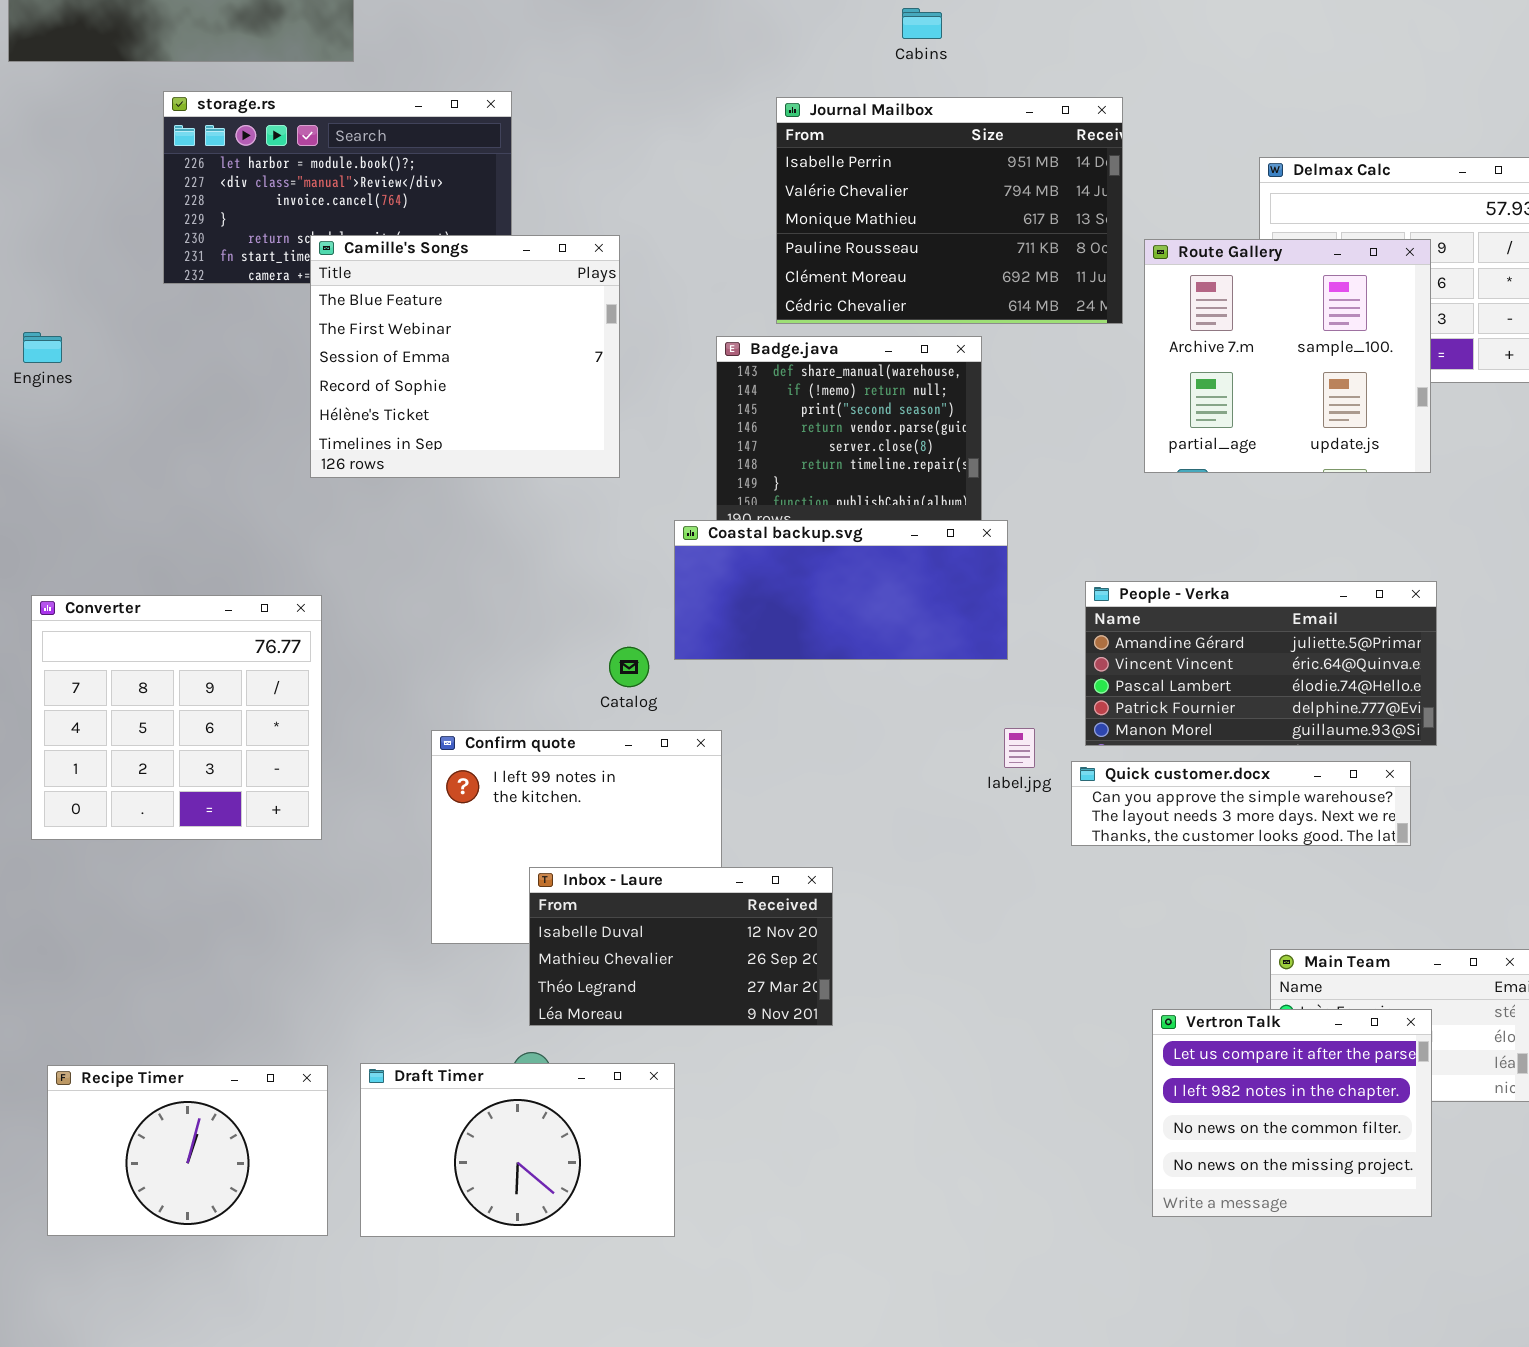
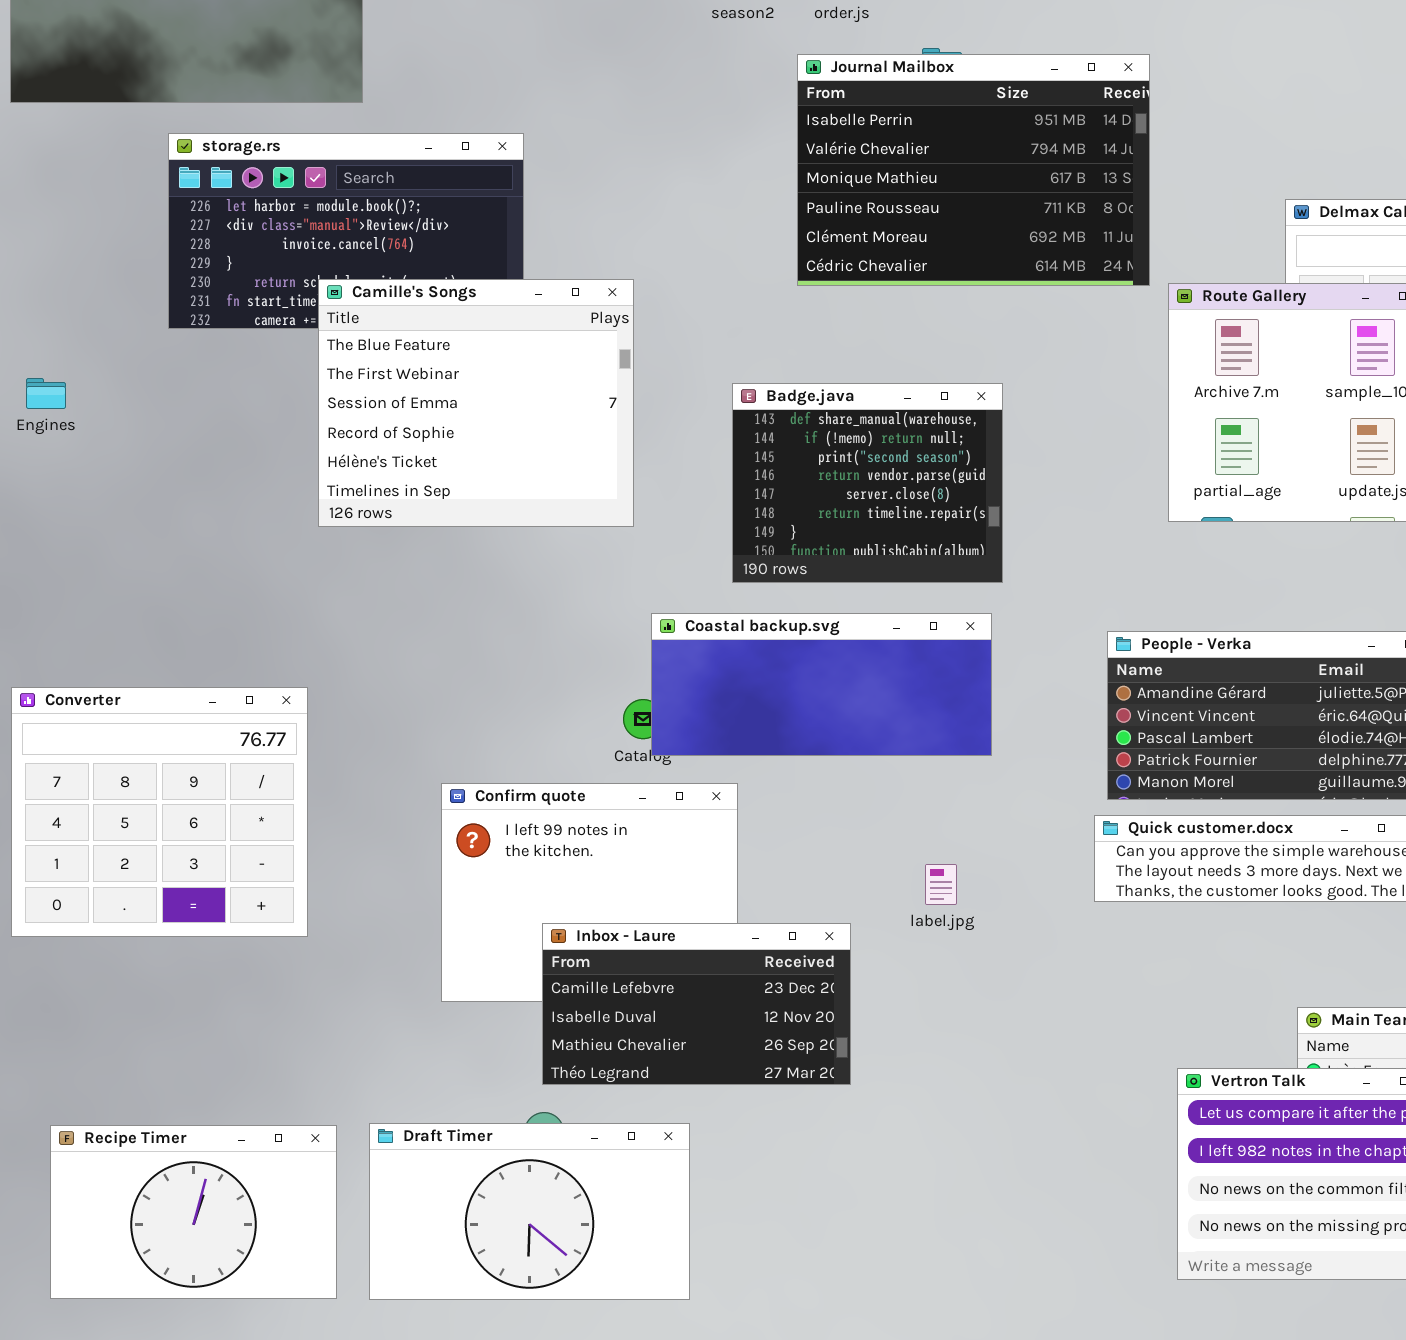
Journal Mailbox: [776,97,1123,324] -> [797,54,1150,286], moved
Coastal backup.svg: [674,520,1008,660] -> [651,613,992,756], moved
Converter: [31,595,322,840] -> [11,687,308,937], moved
label.jpg: [1004,728,1035,768] -> [925,864,957,905], moved
Inbox - Laure: [529,867,833,1026] -> [542,923,851,1085], scrolled up 1 row

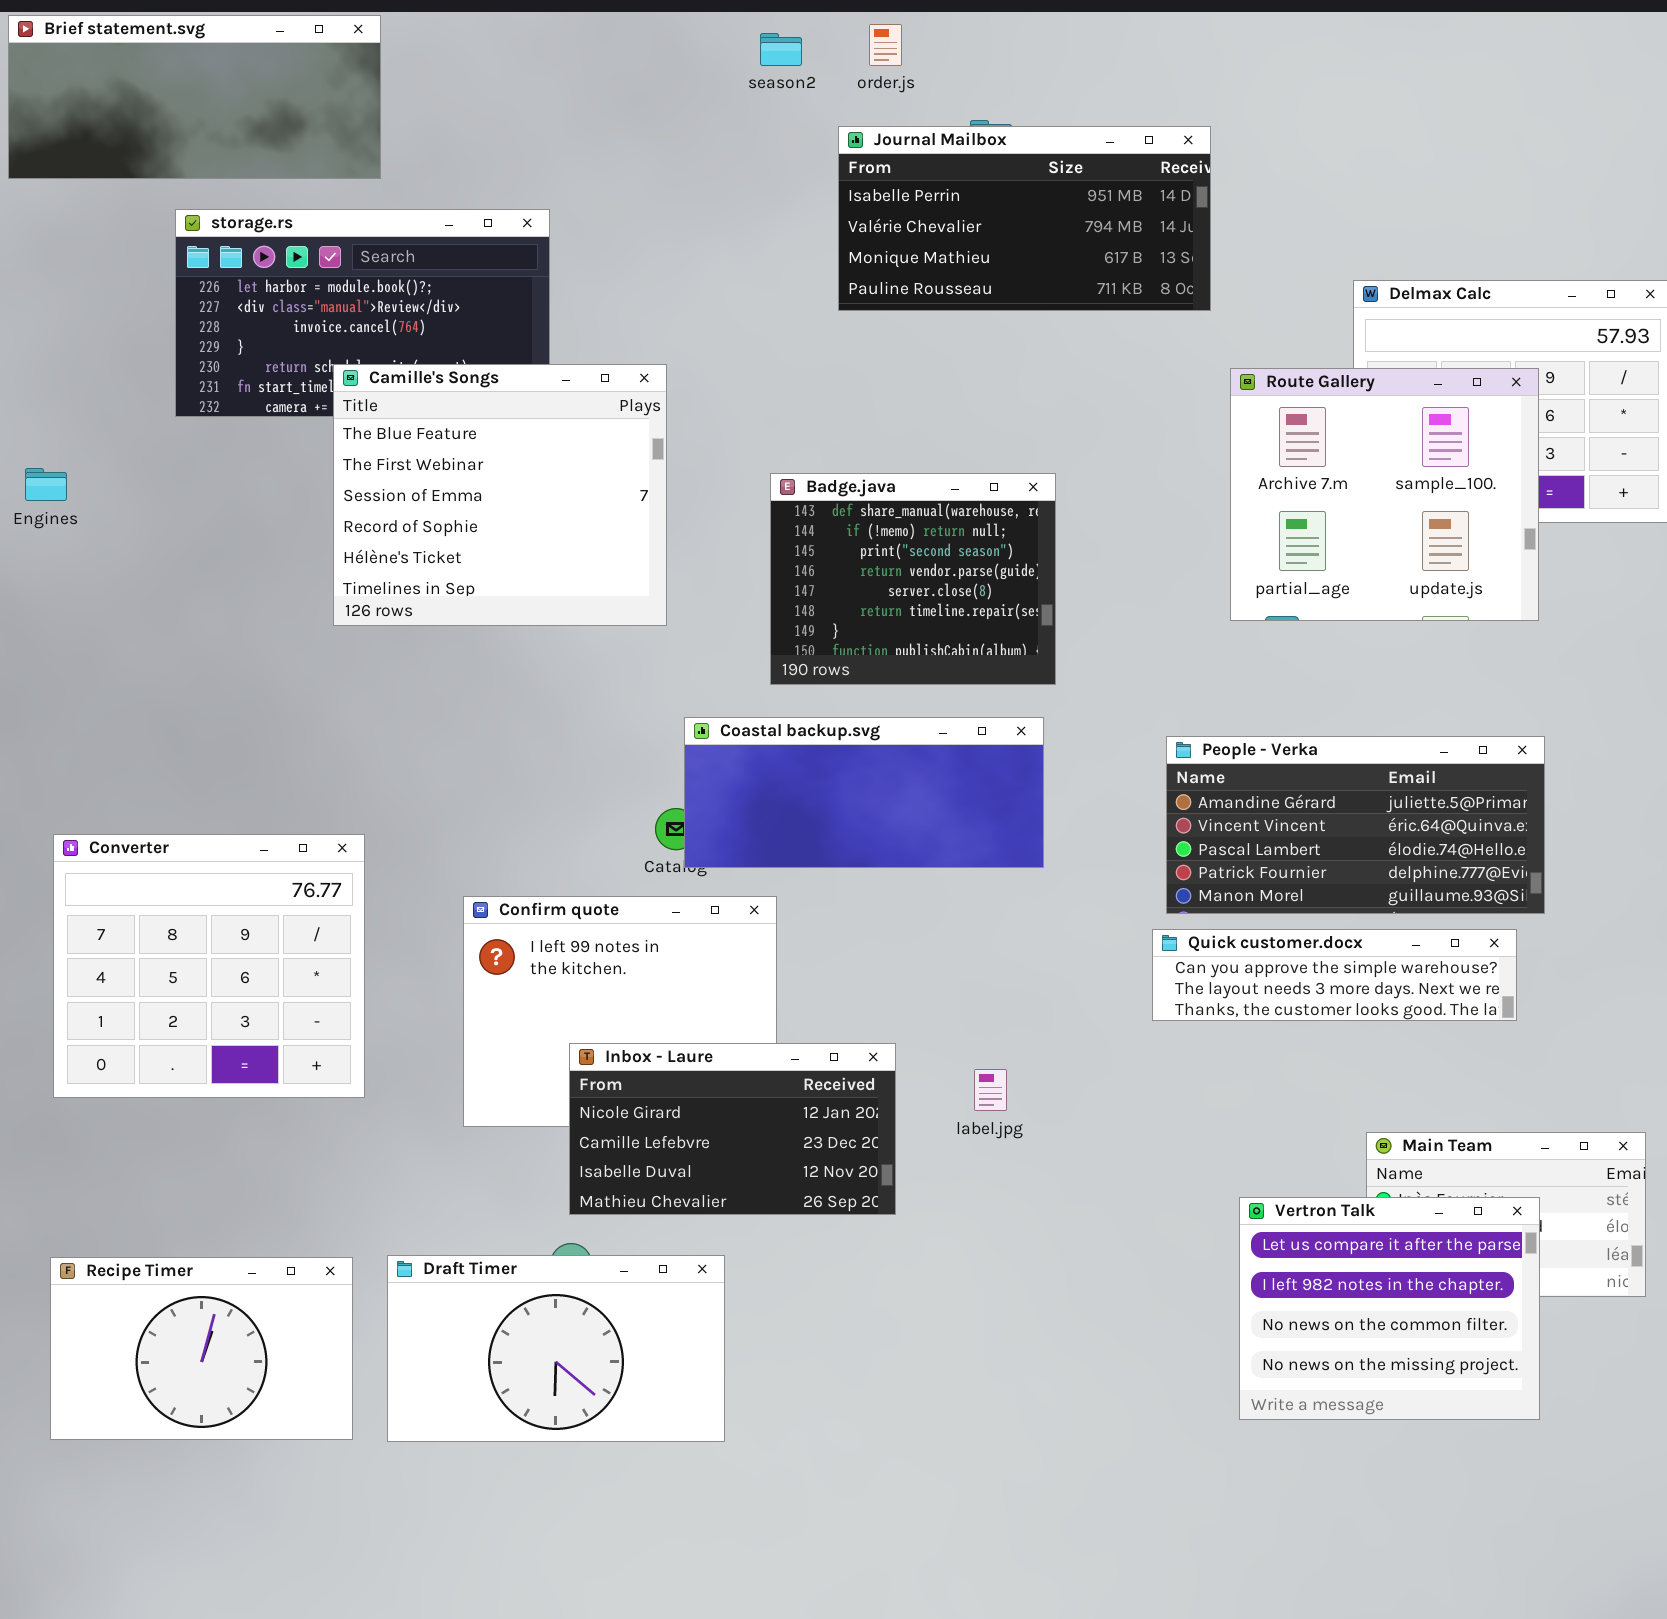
Journal Mailbox: [797,54,1150,286] -> [838,126,1211,311], resized
Converter: [11,687,308,937] -> [53,834,365,1098], moved
label.jpg: [925,864,957,905] -> [974,1069,1007,1111], moved
Inbox - Laure: [542,923,851,1085] -> [569,1043,896,1215], scrolled up 1 row

